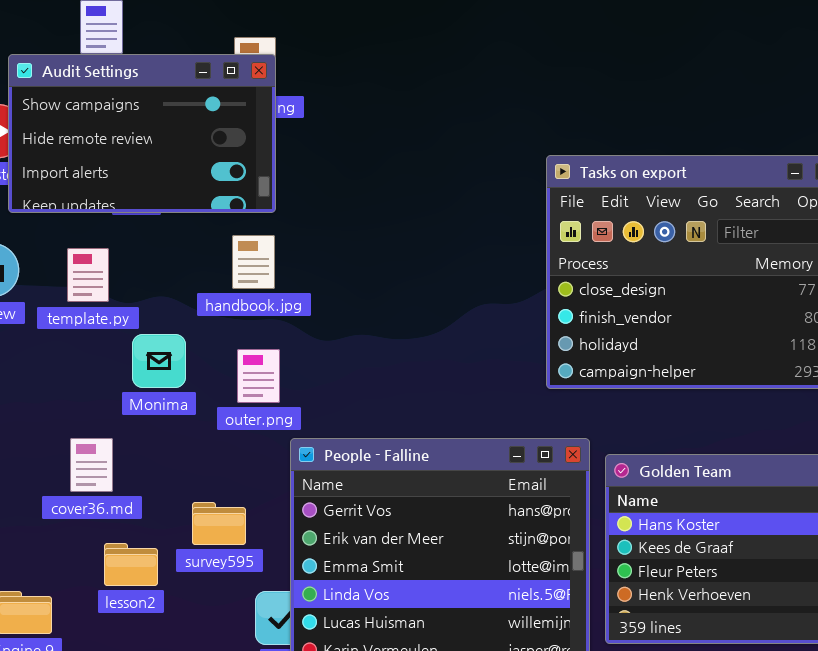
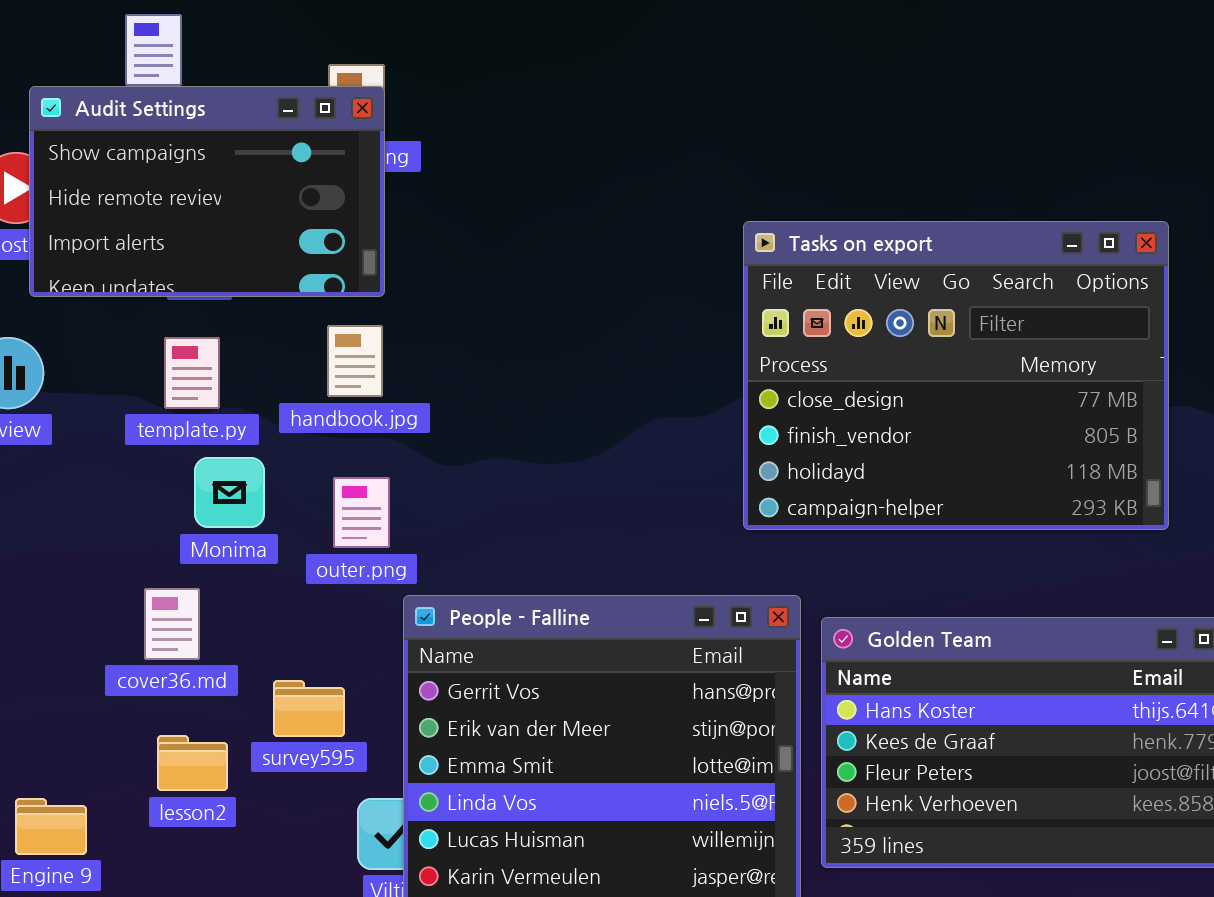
template.py: [67,248,109,302] -> [164,337,220,409], moved
cover36.md: [70,438,113,492] -> [144,588,200,660], moved

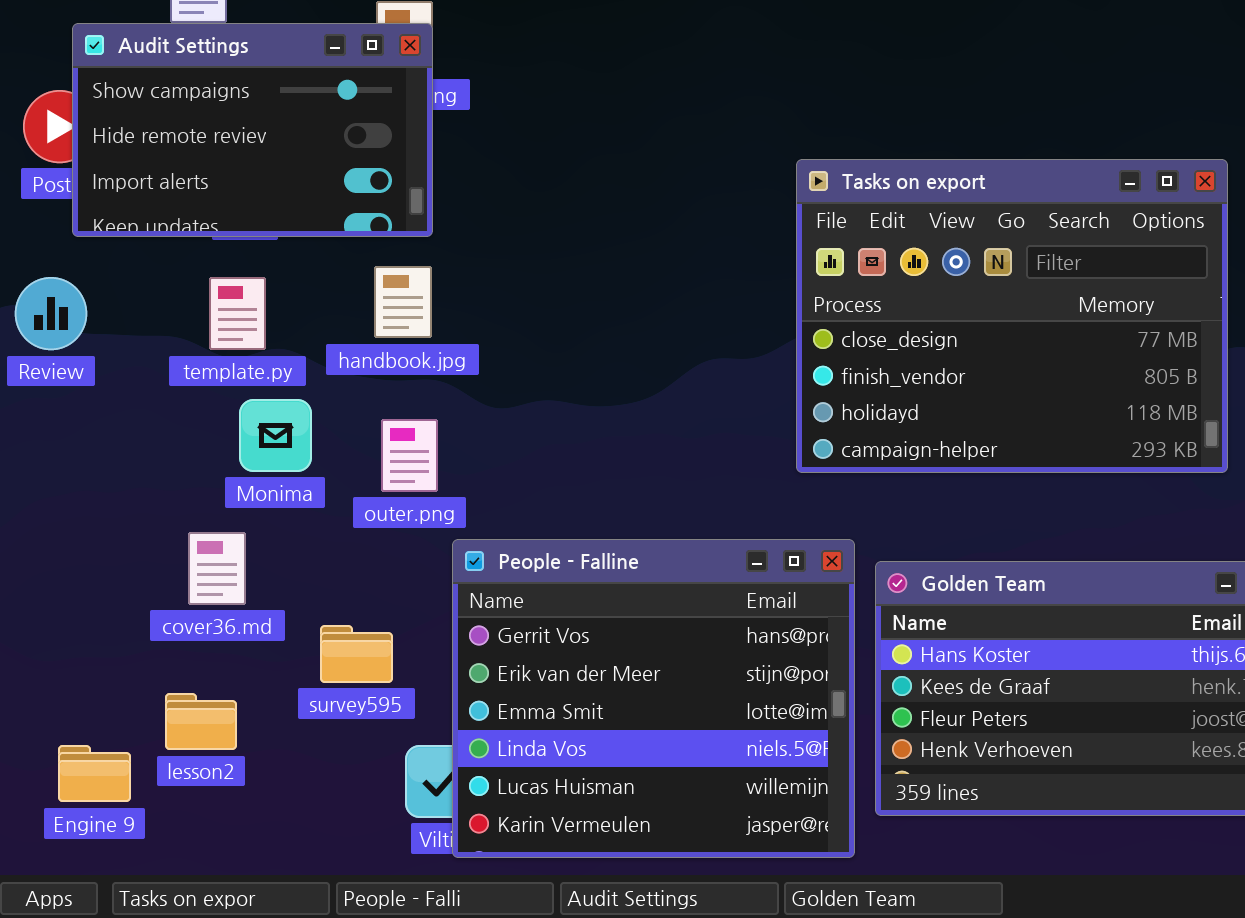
lesson2: [157,735,228,791] -> [165,693,237,750], moved

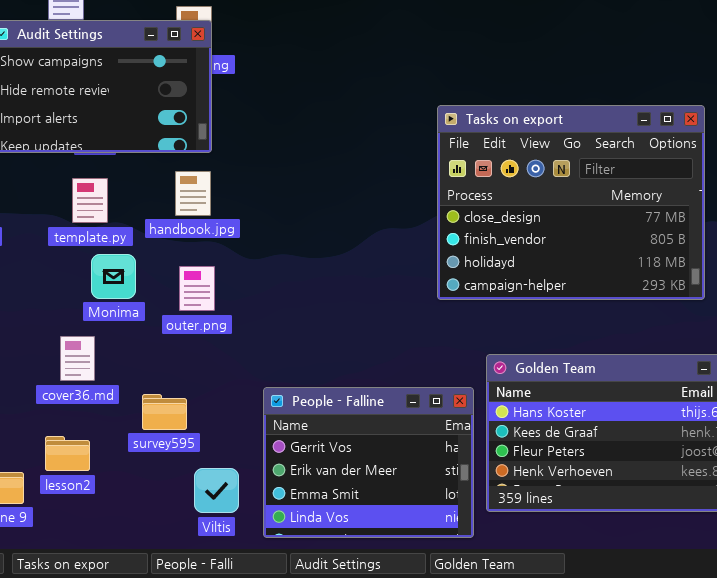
People - Falline: [452,539,855,858] -> [263,387,474,538], resized

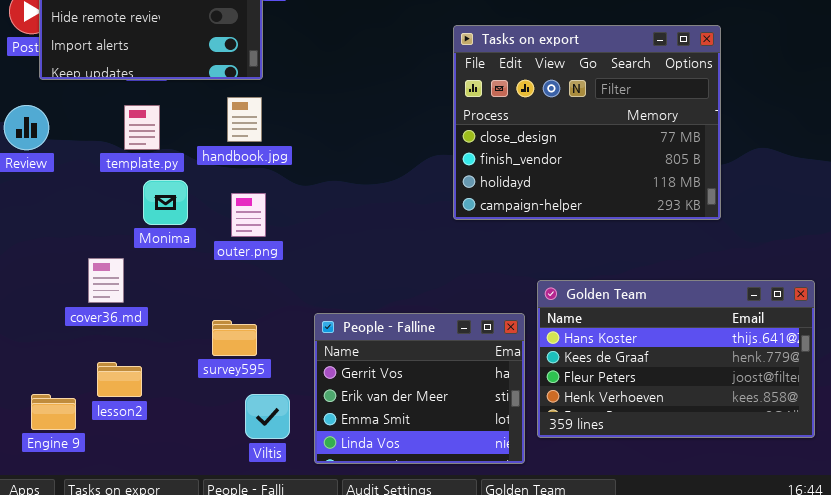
Tasks on export: [437,105,705,300] -> [453,25,721,220], moved
cover36.md: [60,336,95,381] -> [88,258,124,303], moved
survey595: [142,394,187,430] -> [212,320,257,356], moved

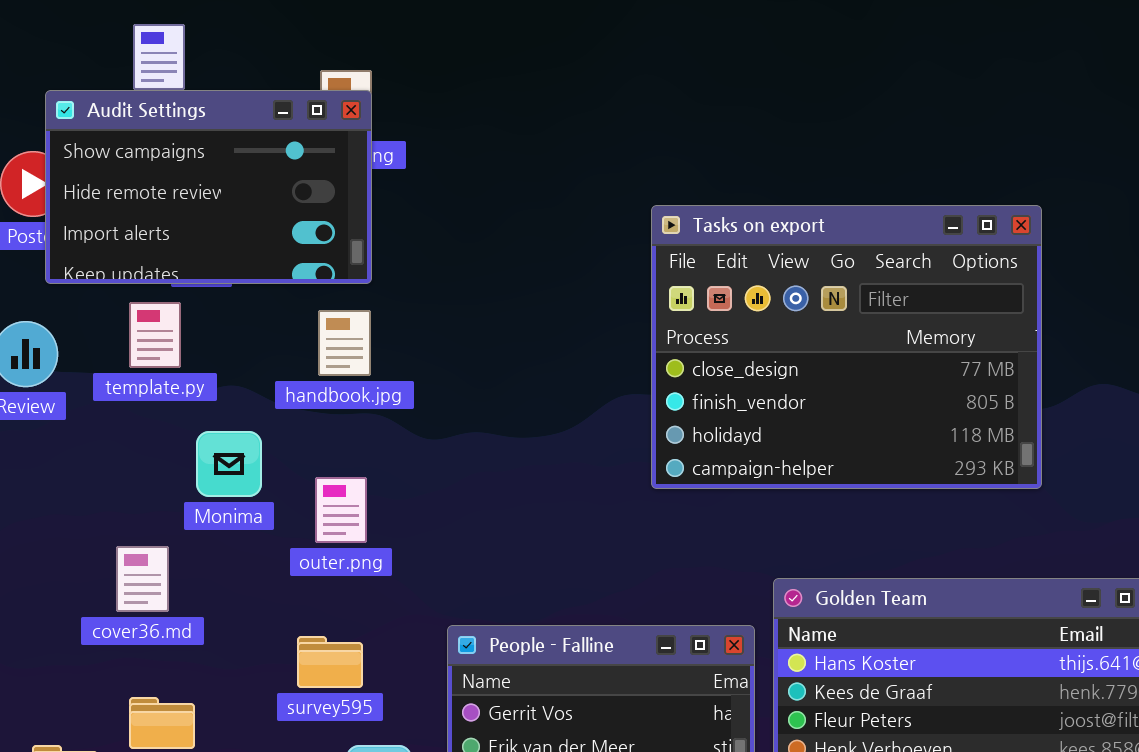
template.py: [124,105,160,150] -> [129,302,181,368], moved
outer.png: [231,193,266,237] -> [315,477,367,543], moved

